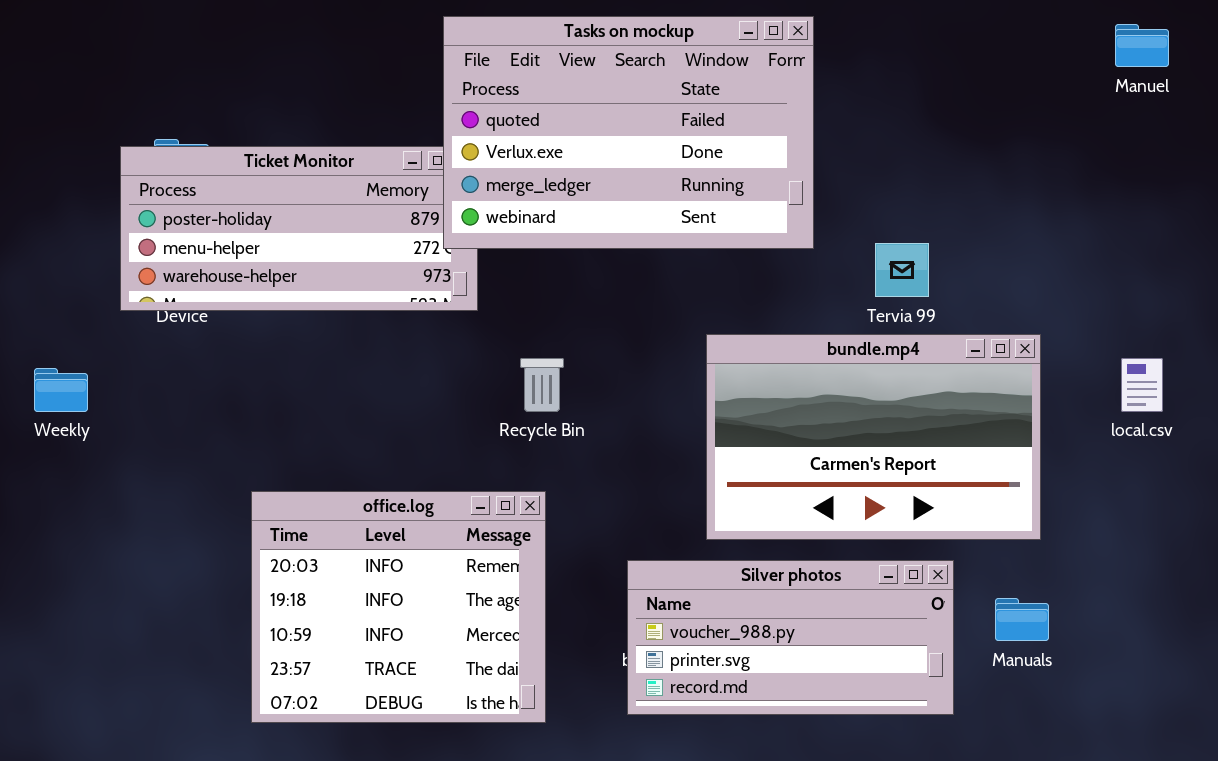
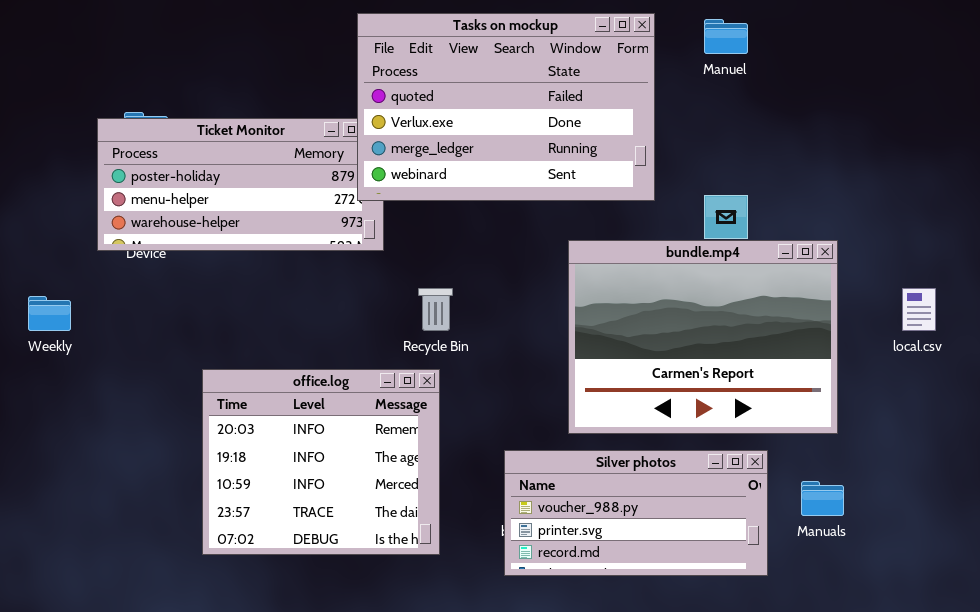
Manuel: [1115,24,1169,67] -> [704,19,748,54], moved
bundle.mp4: [706,334,1041,540] -> [568,240,838,434], resized
office.log: [251,491,546,723] -> [202,369,440,555], moved

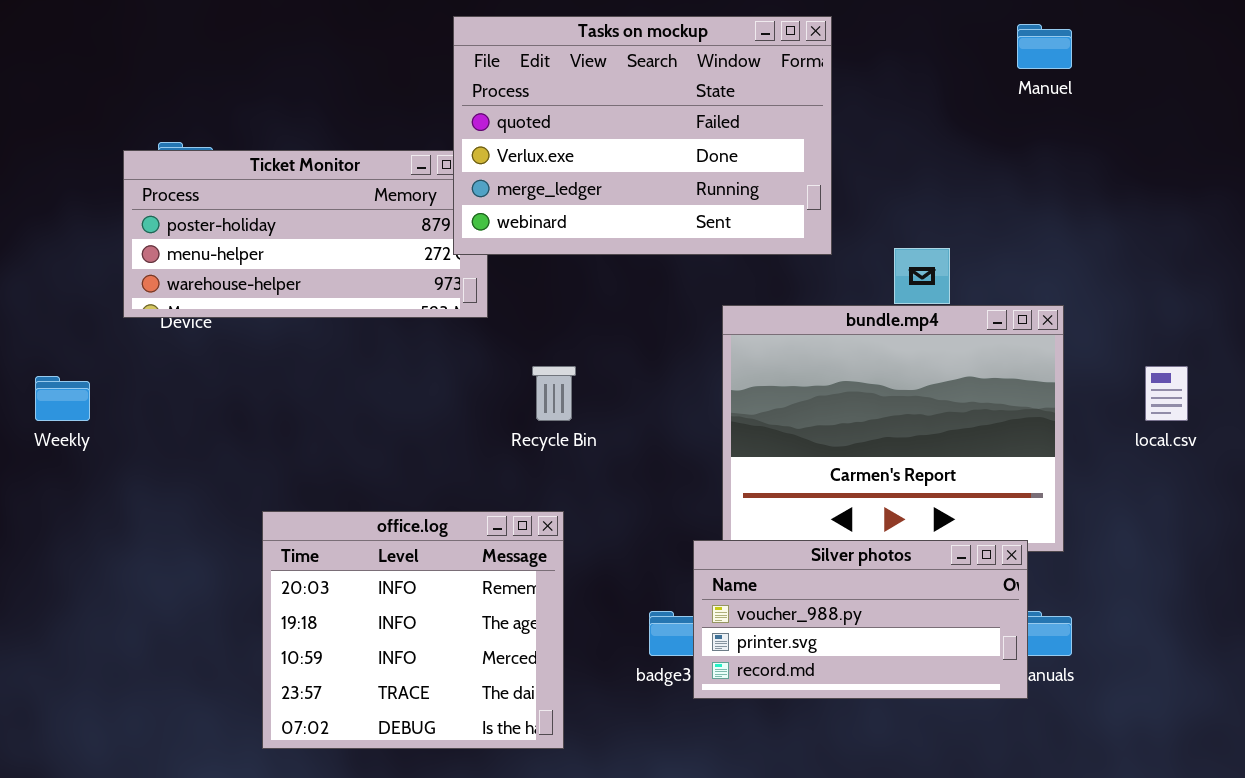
Manuel: [704,19,748,54] -> [1017,24,1072,69], moved
office.log: [202,369,440,555] -> [262,511,564,749], moved
Silver photos: [504,450,768,576] -> [693,540,1028,699], moved

